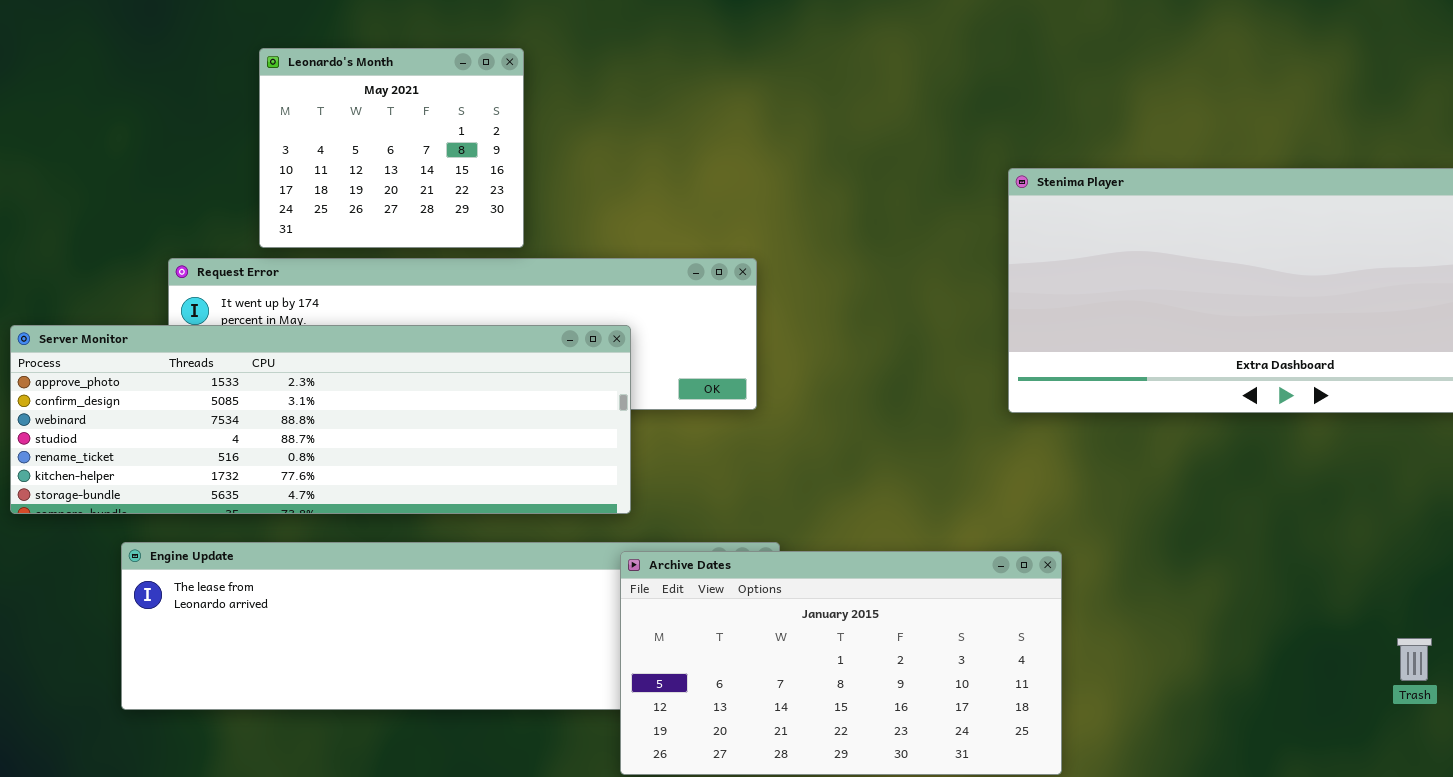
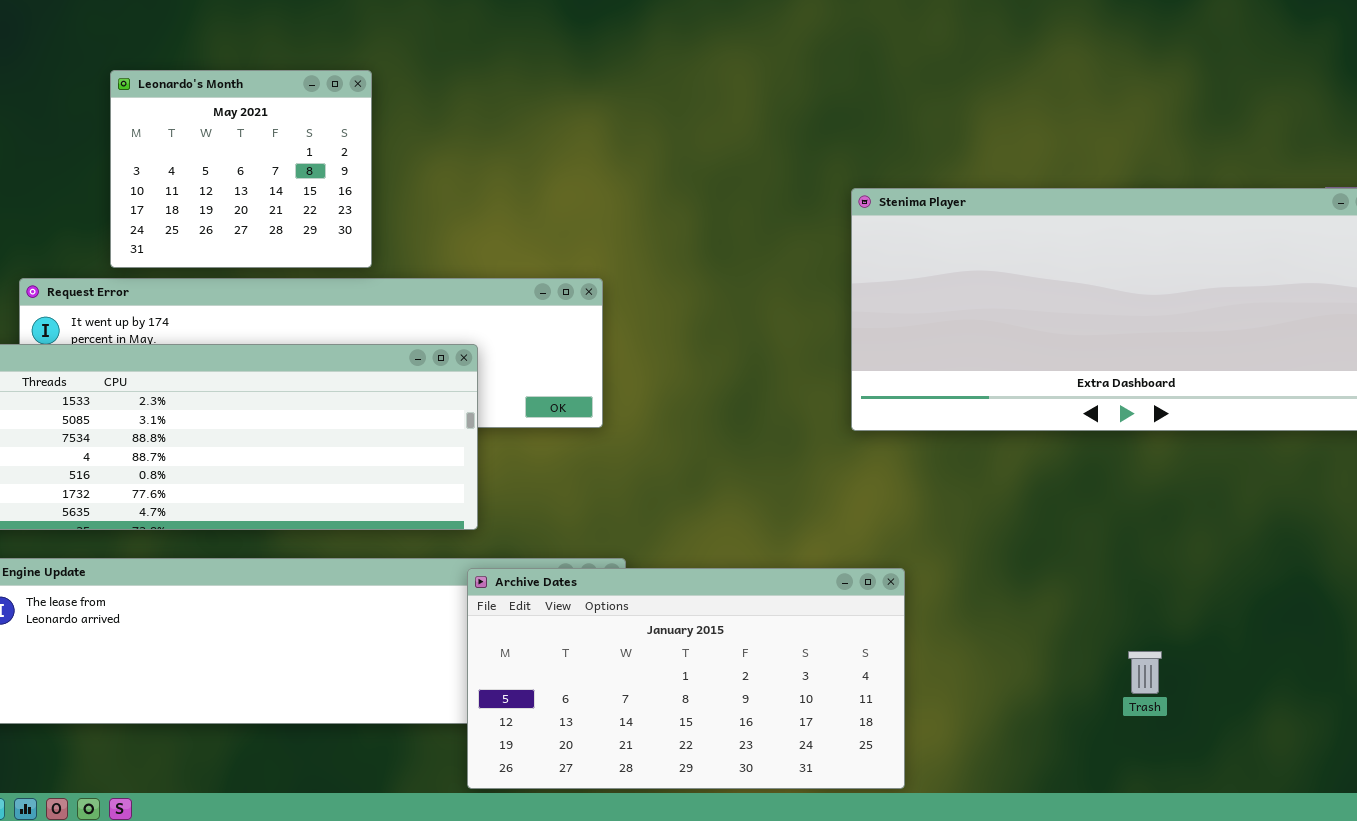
Trash: [1397,638,1432,681] -> [1128,651,1162,694], moved

